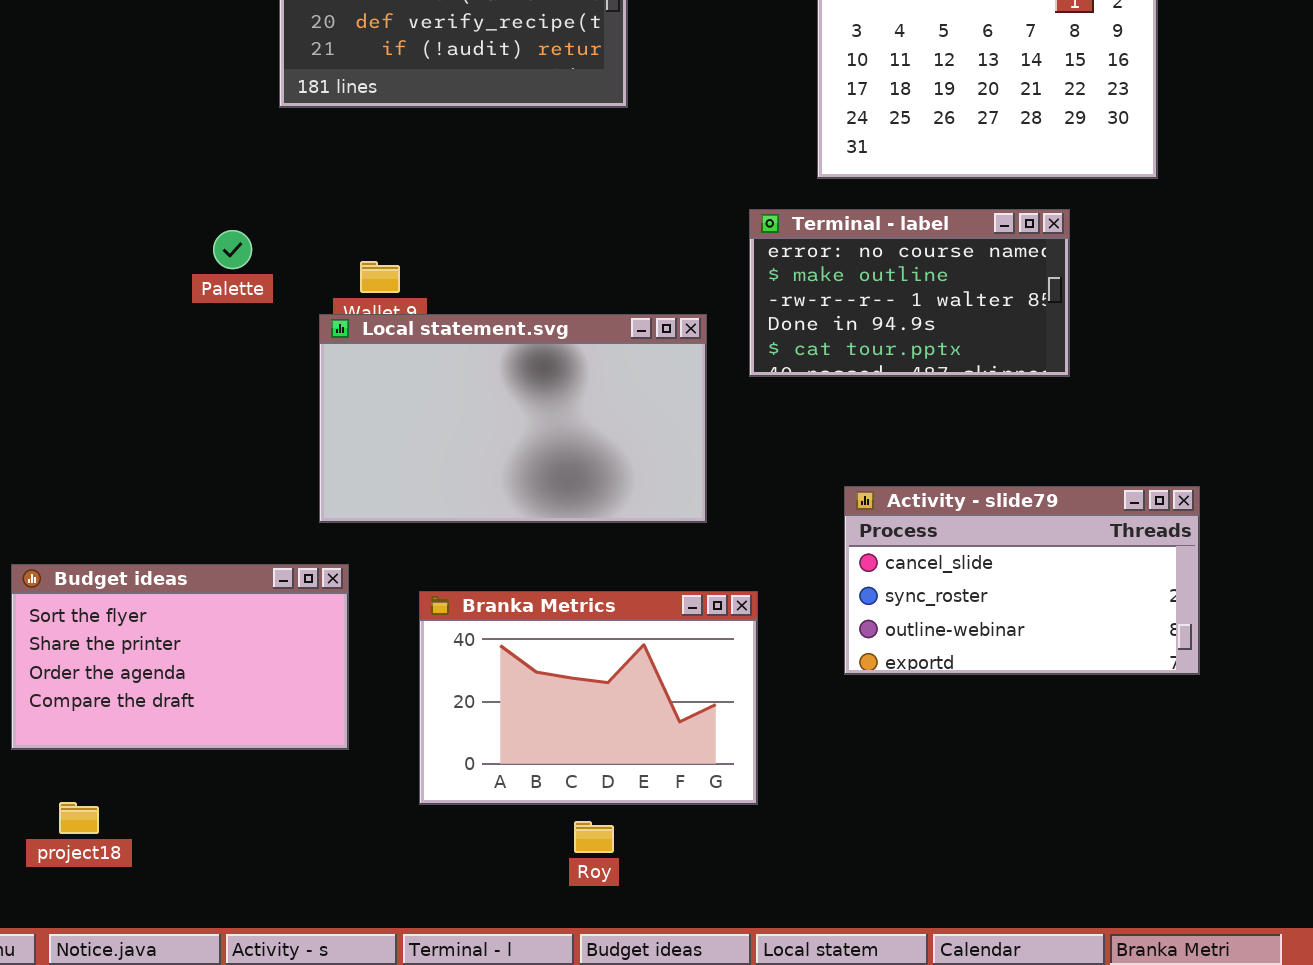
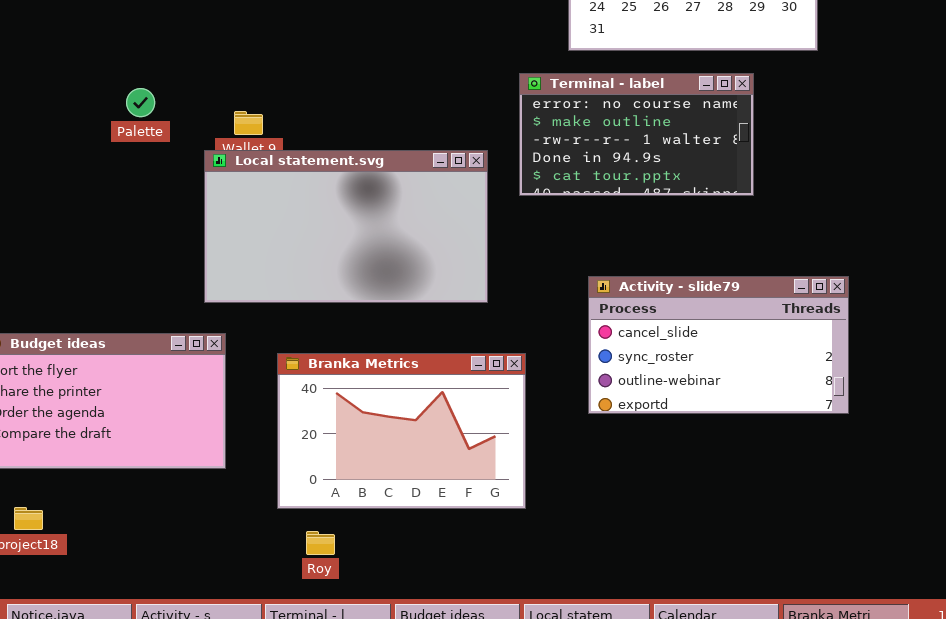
Roy: [574,821,614,853] -> [306,531,335,555], moved

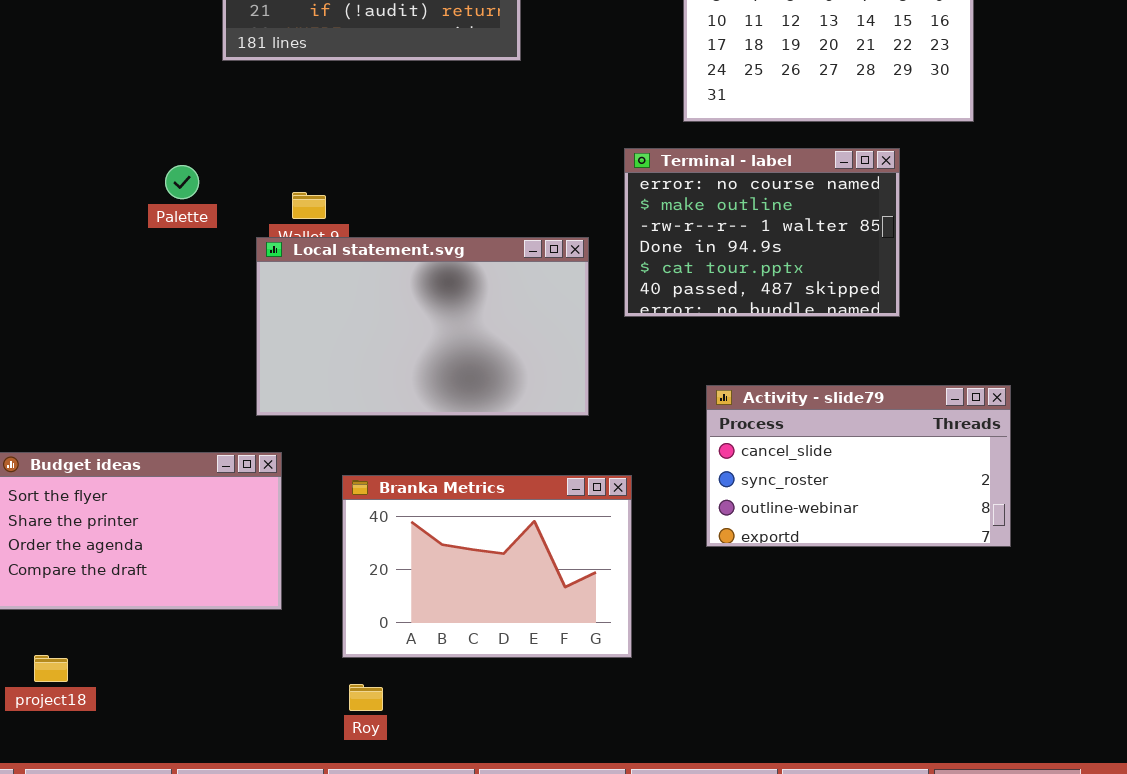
Terminal - label: [519,73,754,196] -> [624,148,900,317], resized
Roy: [306,531,335,555] -> [349,684,383,711], moved

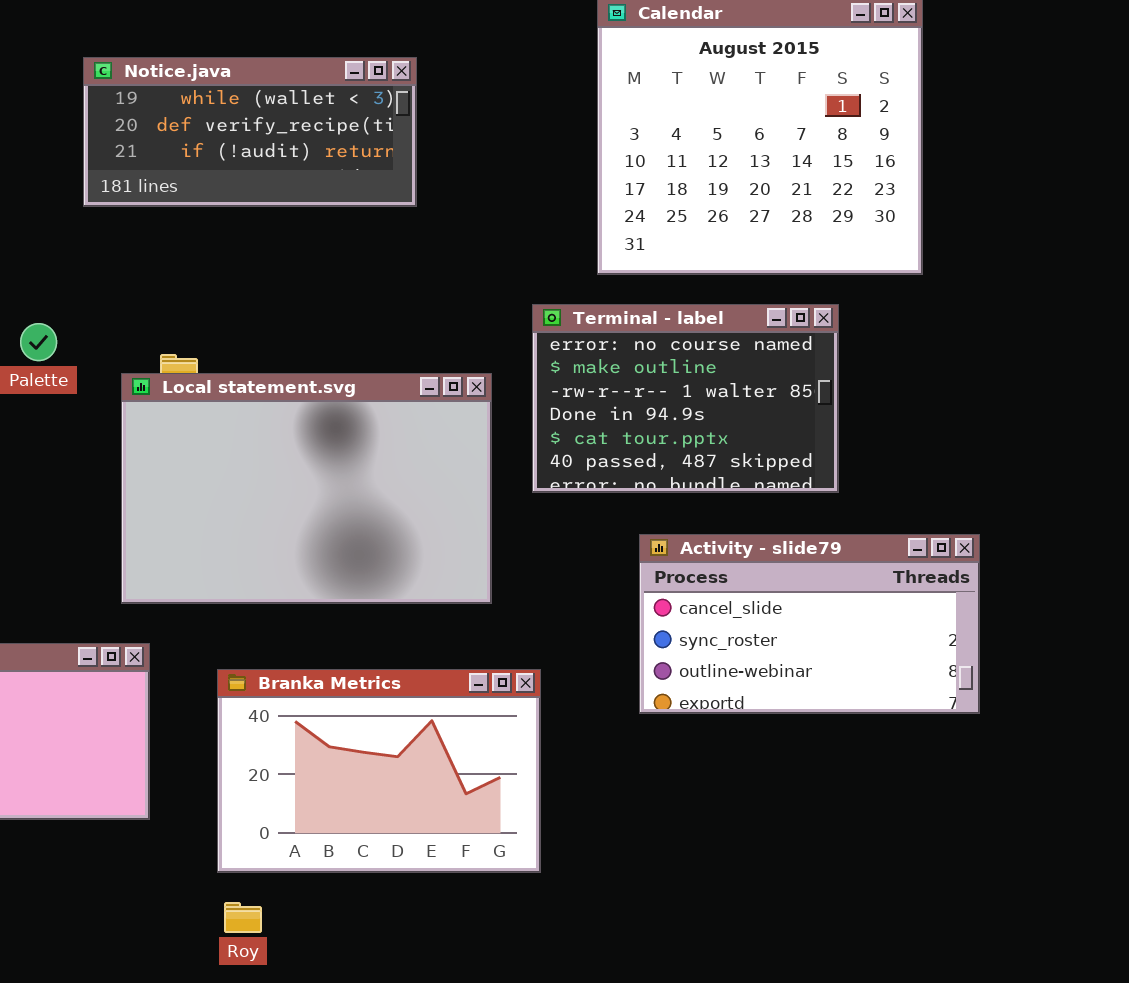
Local statement.svg: [256,237,589,416] -> [121,373,492,604], resized
Activity - slide79: [706,385,1011,547] -> [639,534,980,714], moved

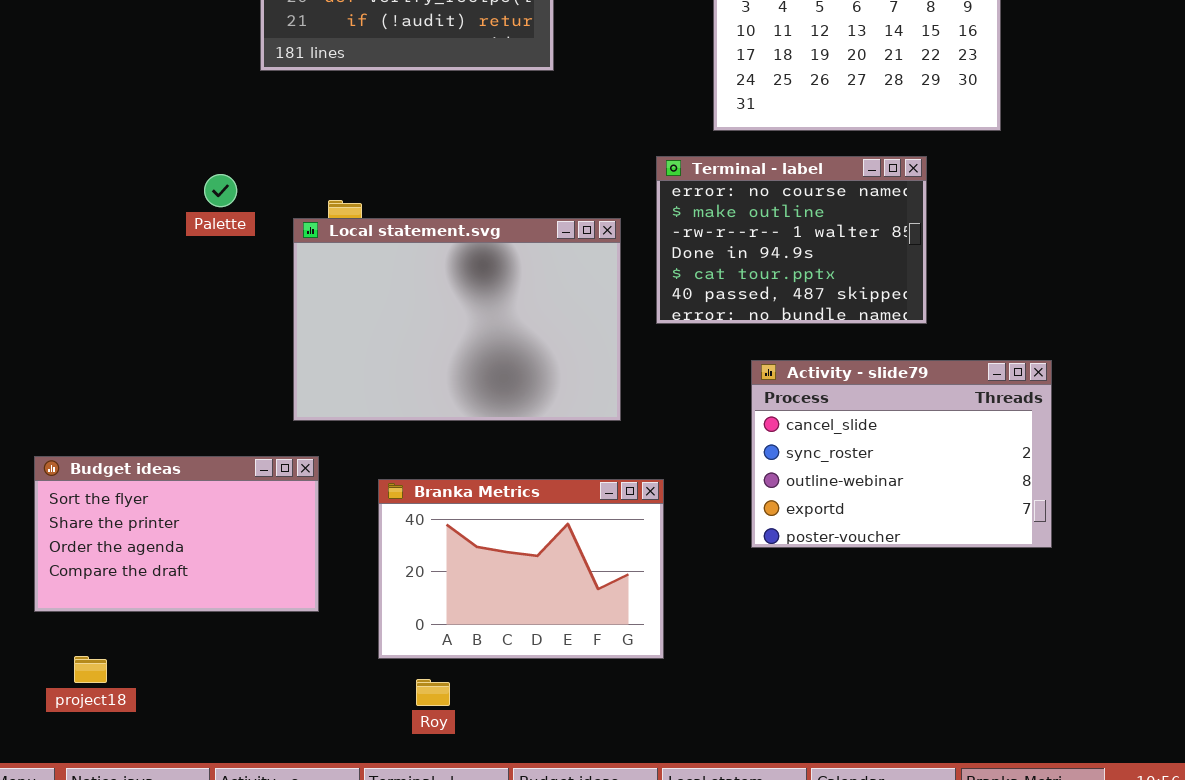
Activity - slide79: [639,534,980,714] -> [751,360,1052,548], resized
Roy: [224,902,262,933] -> [416,679,450,706], moved

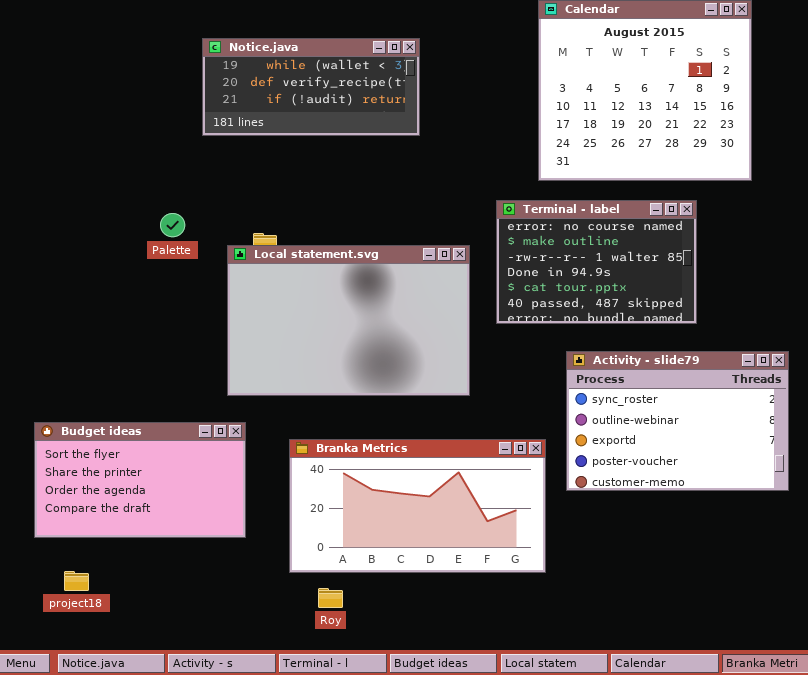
Activity - slide79: [751,360,1052,548] -> [566,351,789,491], scrolled down 1 row
Branka Metrics: [378,479,664,659] -> [289,439,546,573], resized

